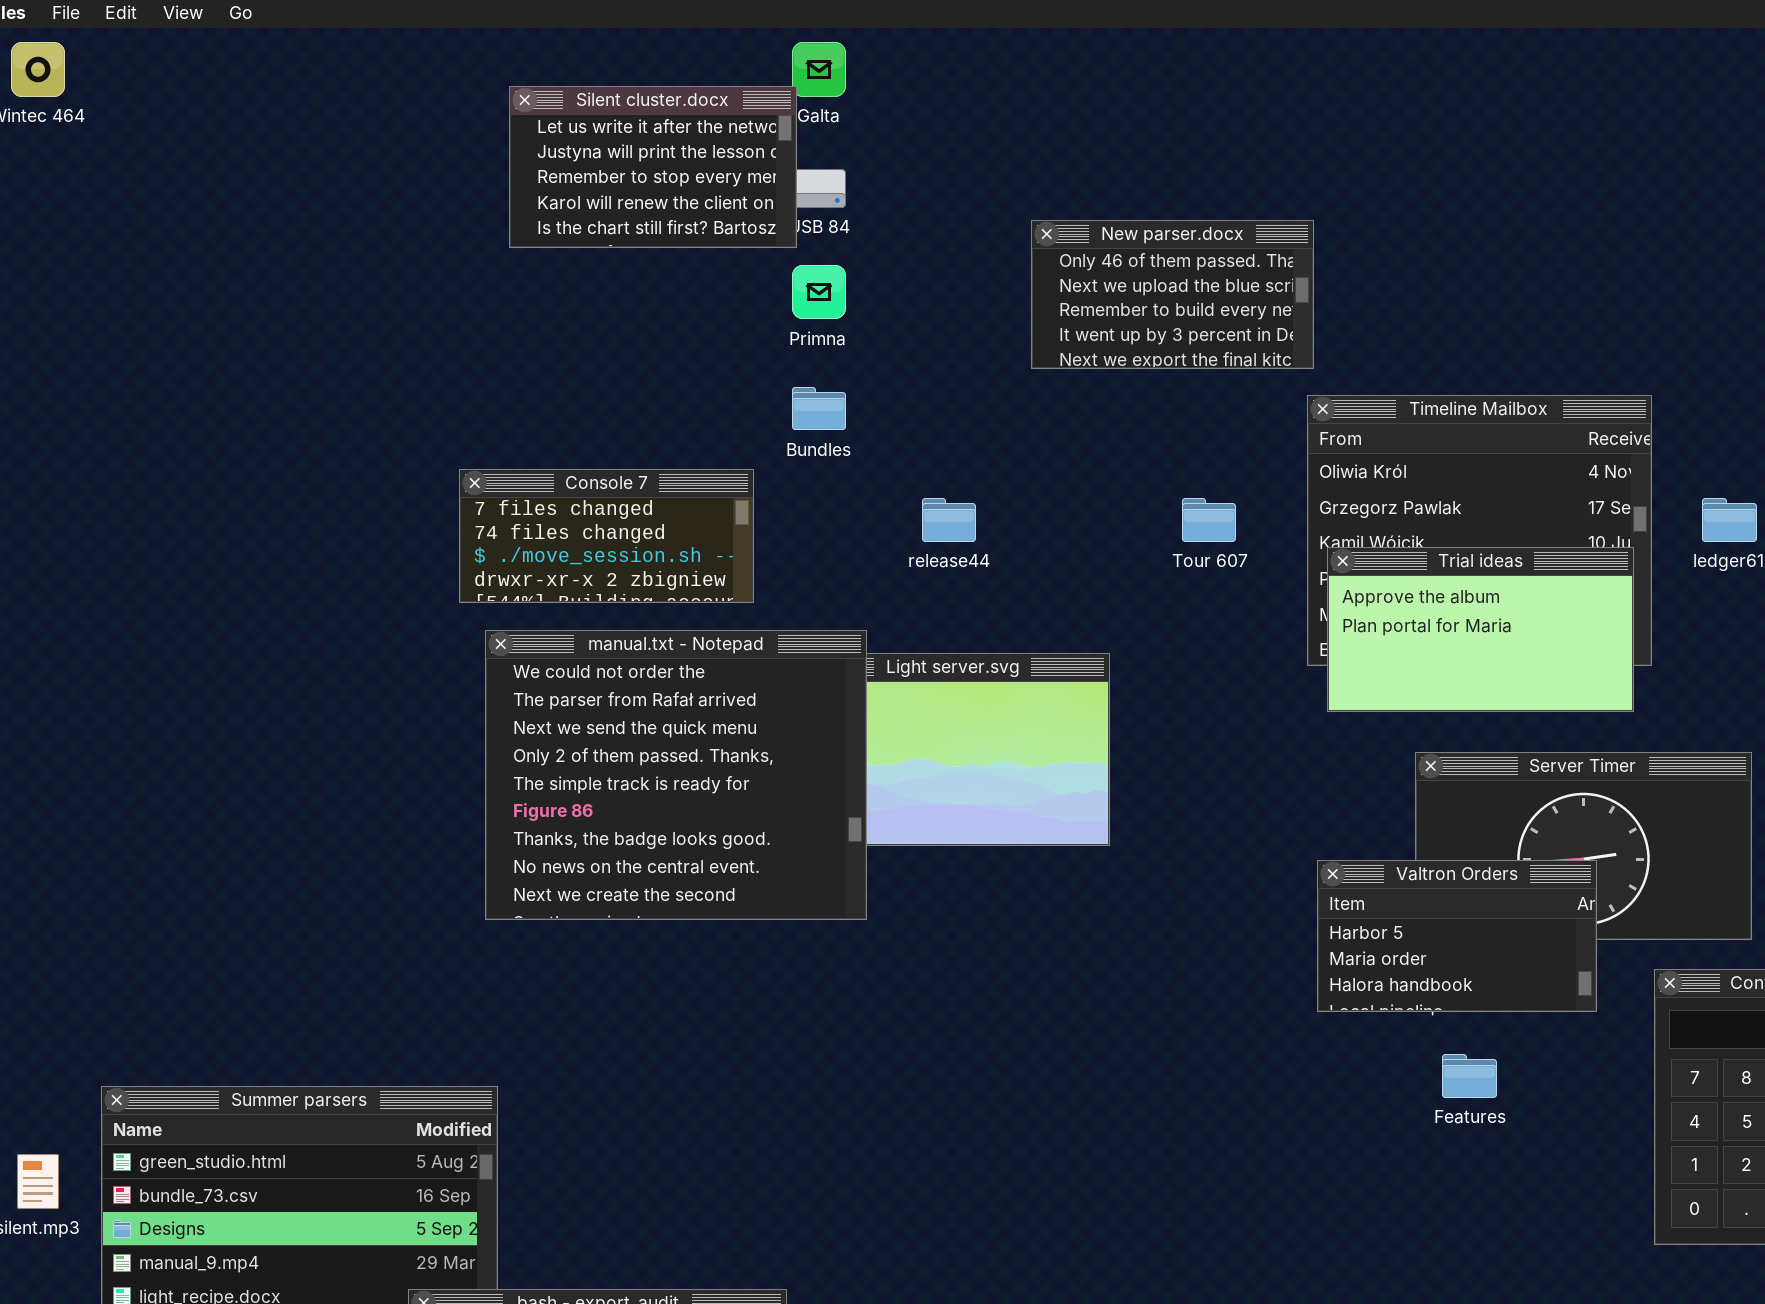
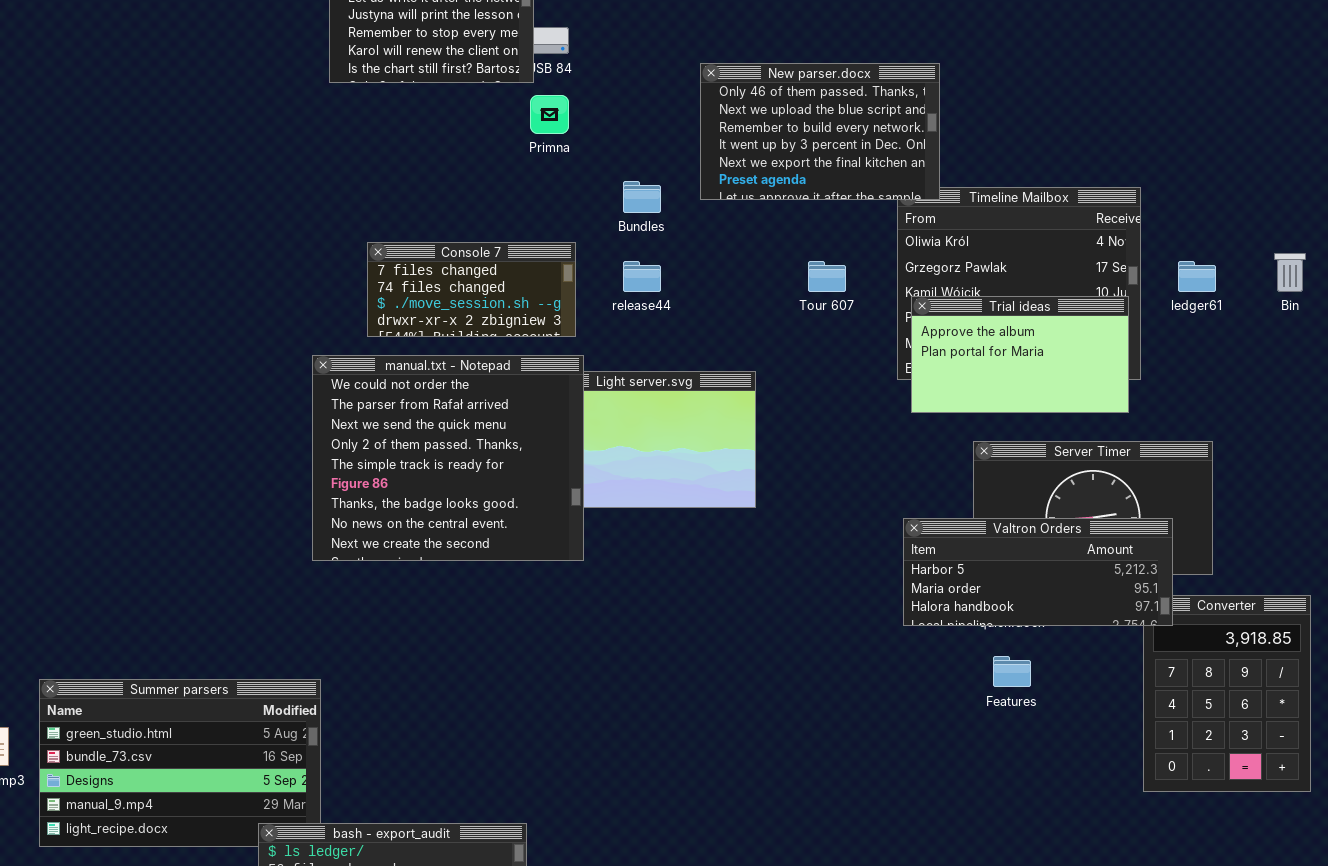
New parser.docx: [1031,220,1314,369] -> [700,63,940,200], resized
Bundles: [792,387,846,430] -> [623,181,661,213], moved
Console 7: [459,469,754,603] -> [367,242,576,337], moved
Valtron Orders: [1317,860,1597,1012] -> [903,518,1173,626], resized

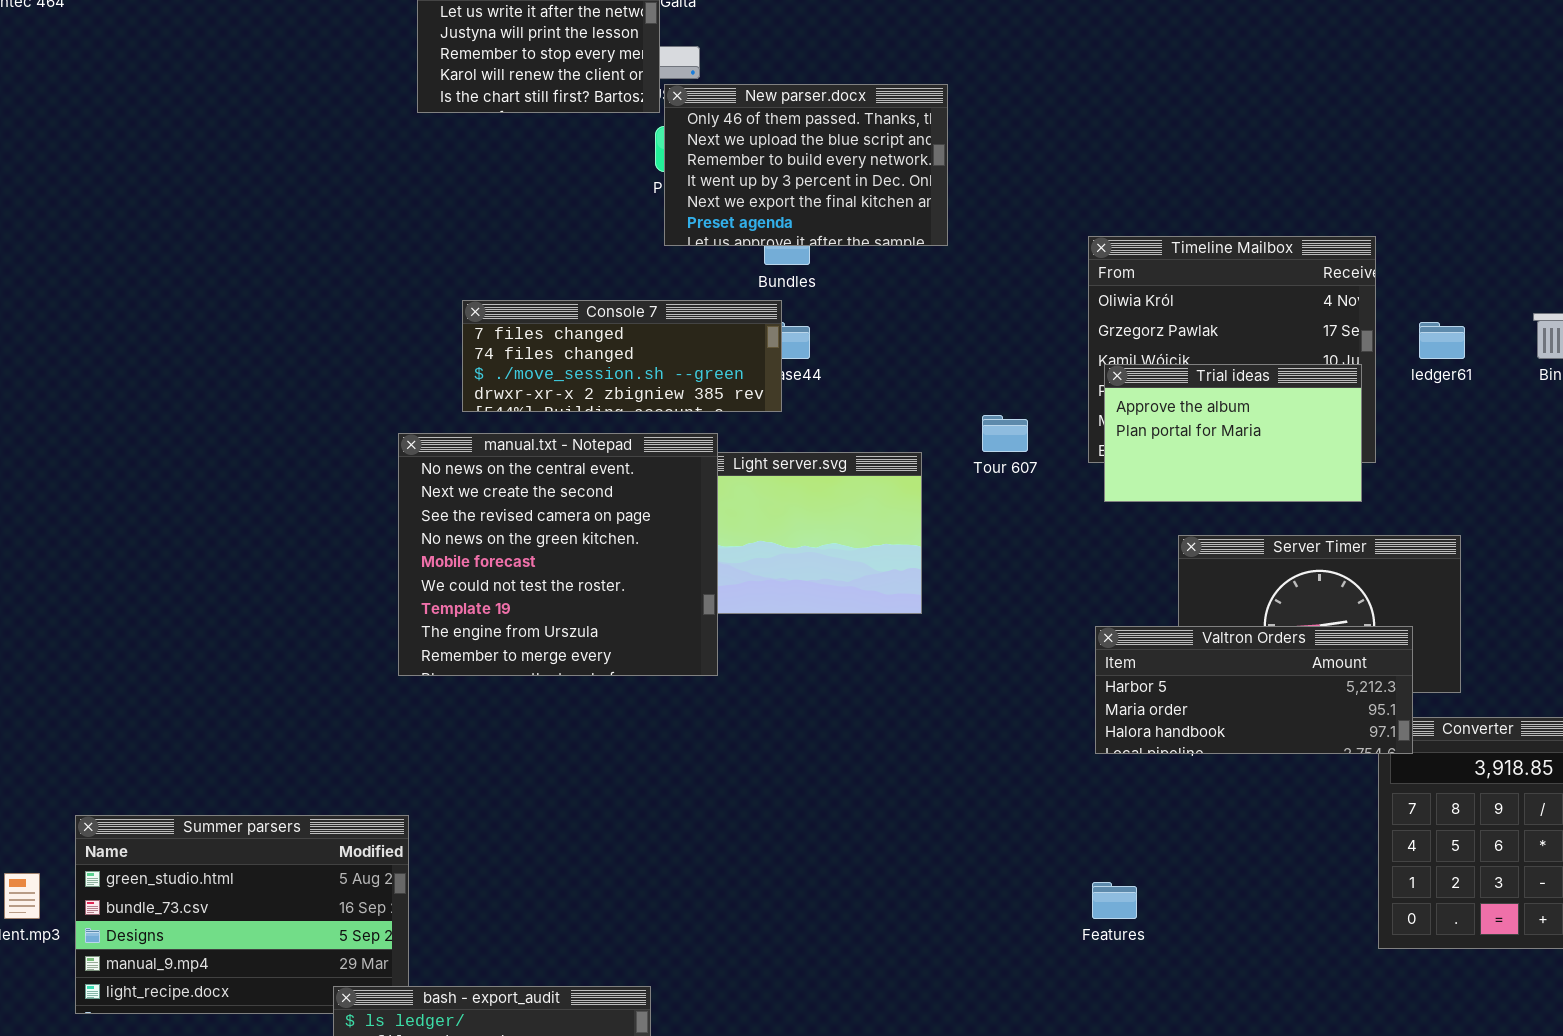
New parser.docx: [700,63,940,200] -> [664,84,948,246], moved
Console 7: [367,242,576,337] -> [462,300,782,412], resized
Tour 607: [808,261,846,292] -> [982,415,1028,452], moved
manual.txt - Notepad: [312,355,584,561] -> [398,433,718,676], scrolled down 7 rows
Features: [993,656,1031,687] -> [1092,882,1137,919], moved

